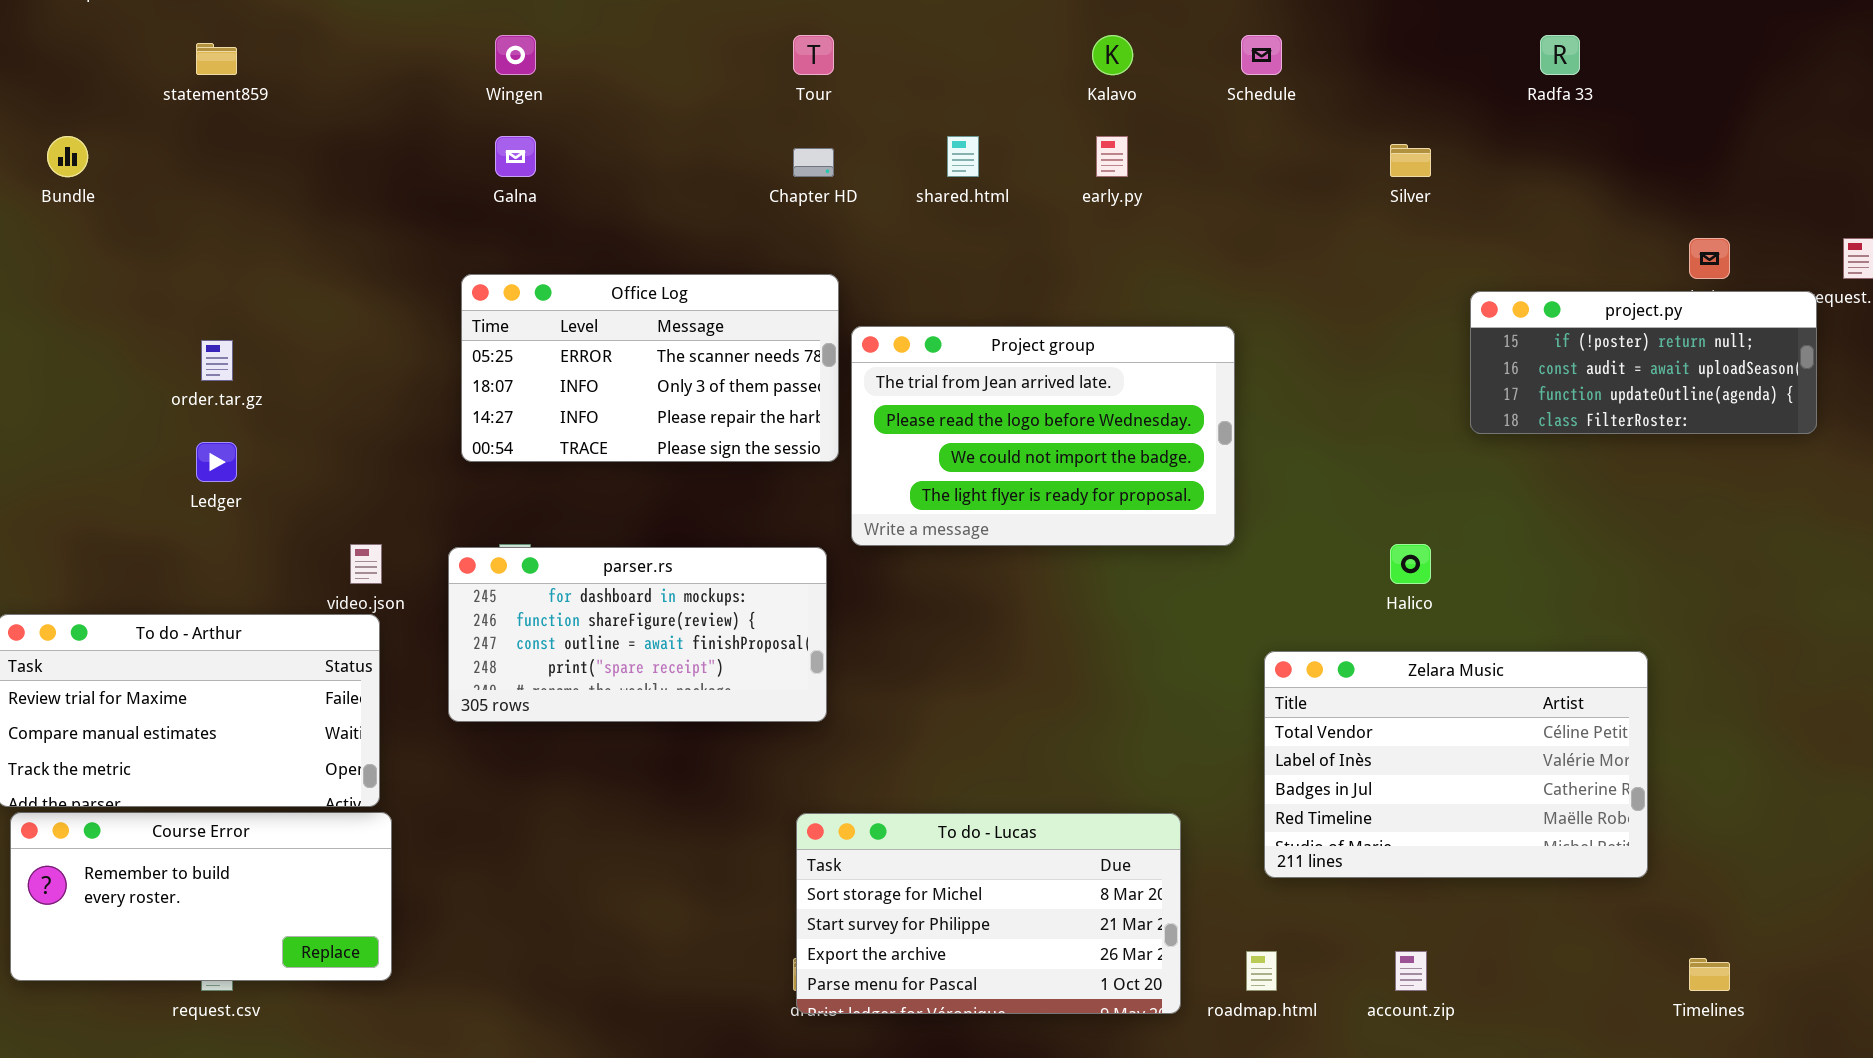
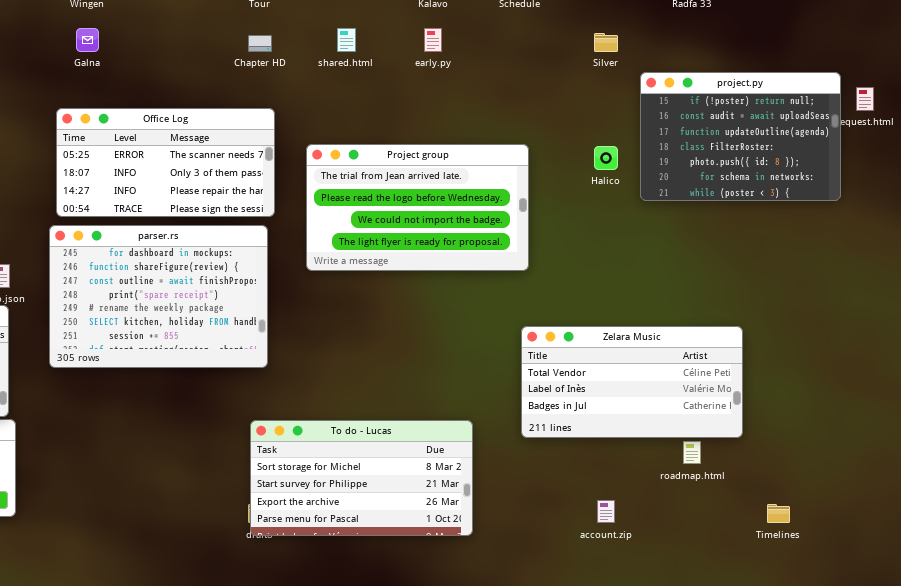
project.py: [1470,291,1817,434] -> [640,72,841,201], resized
Project group: [851,326,1235,546] -> [306,144,529,271], moved
Halico: [1390,544,1431,584] -> [594,146,618,170], moved
parser.rs: [448,547,827,722] -> [49,225,268,368], resized
Zelara Music: [1264,651,1648,878] -> [521,326,743,438], resized
roadmap.html: [1246,951,1277,991] -> [683,441,701,464], moved

